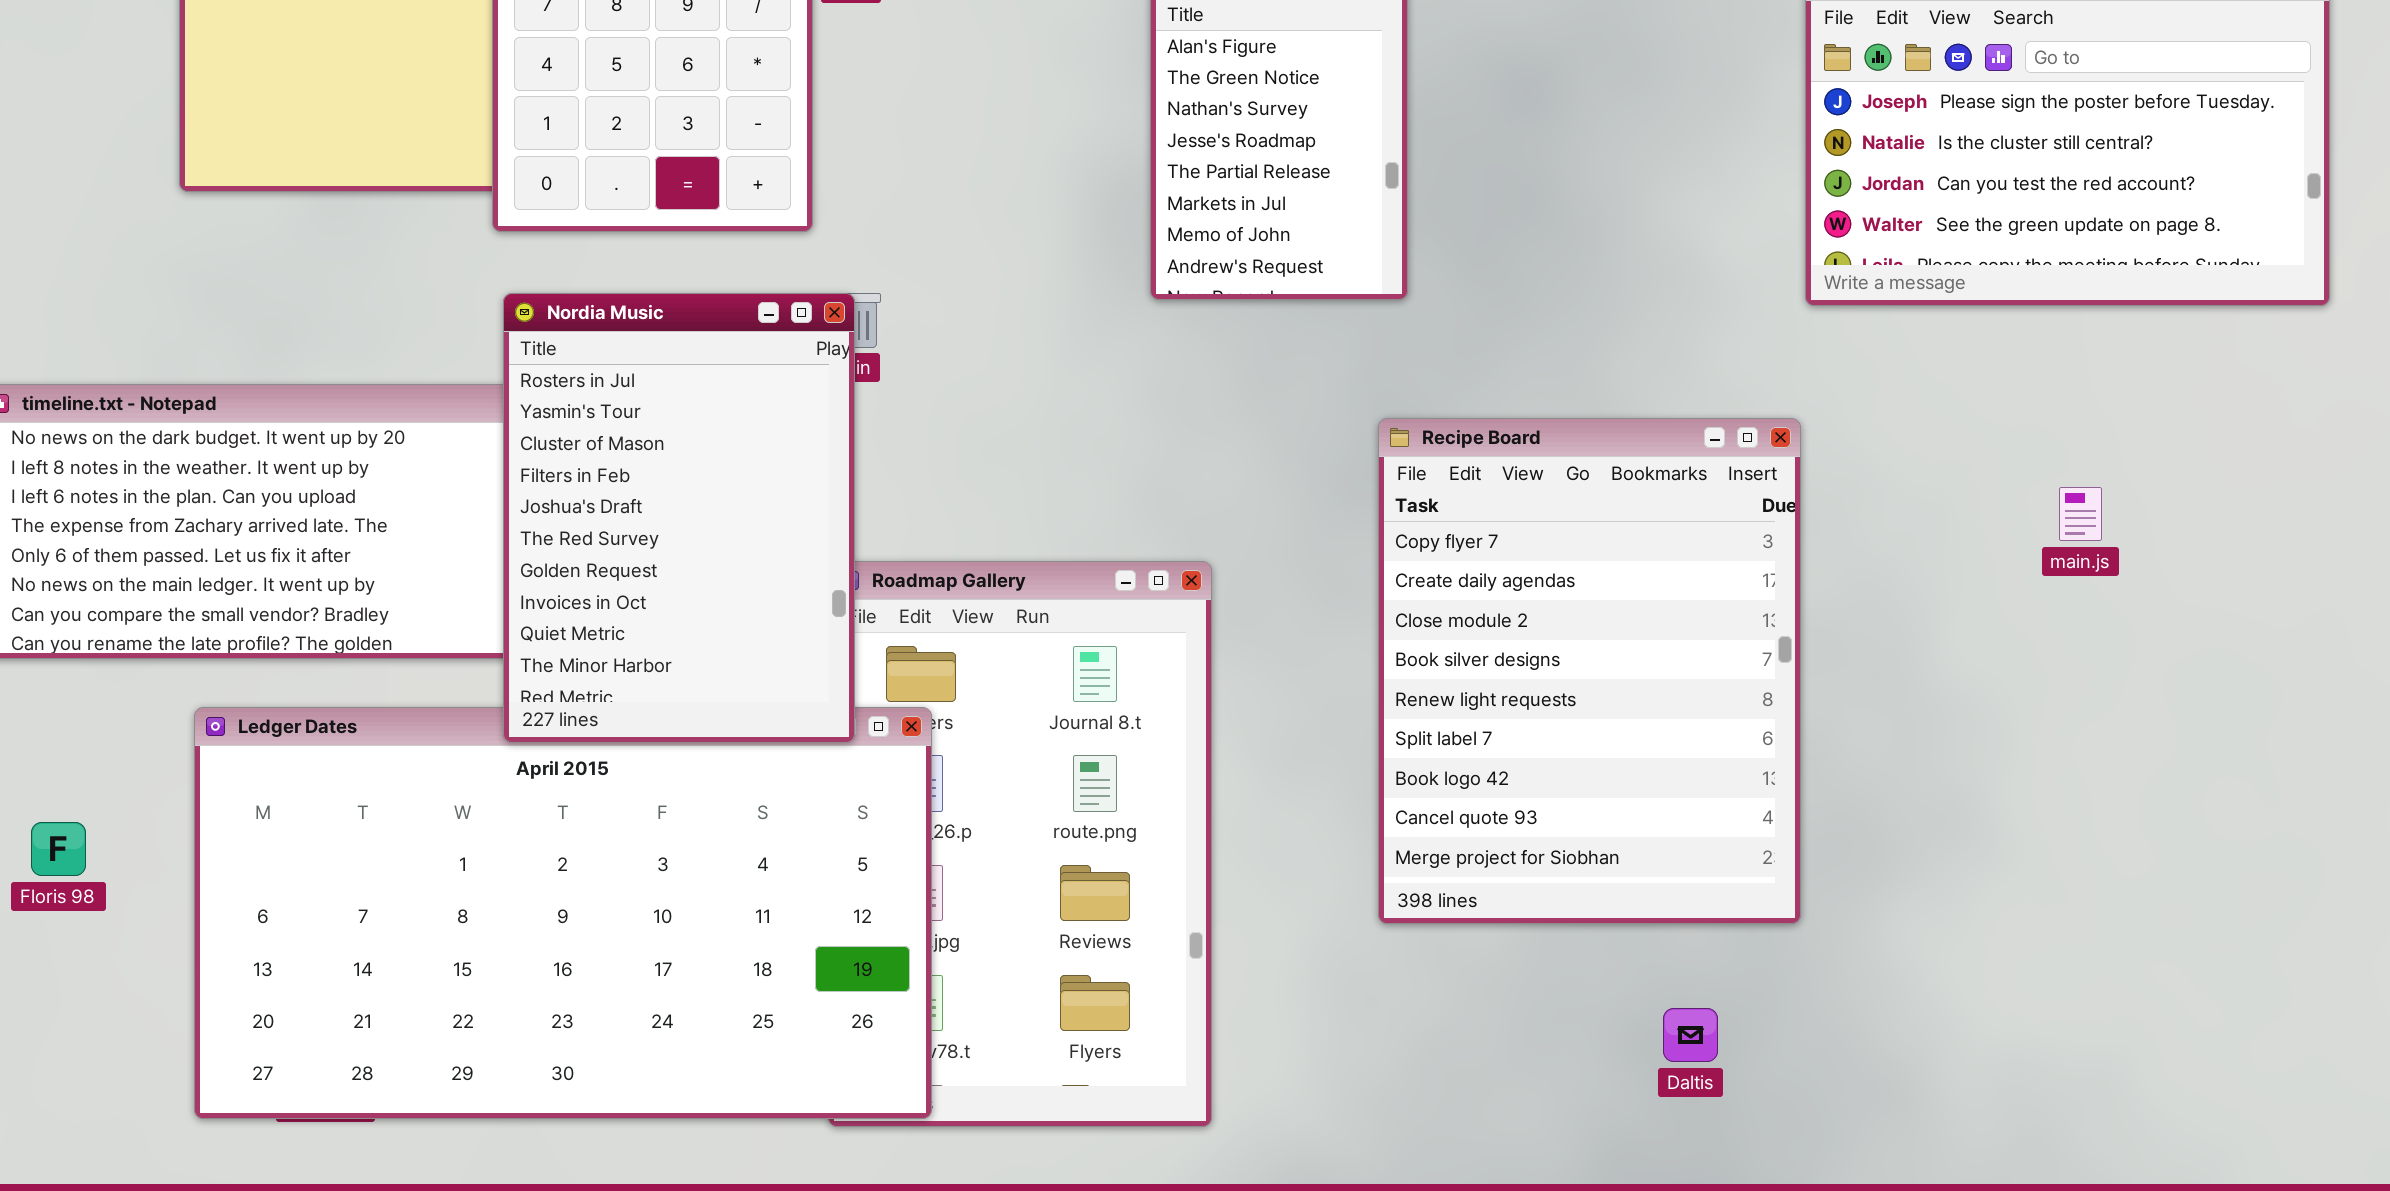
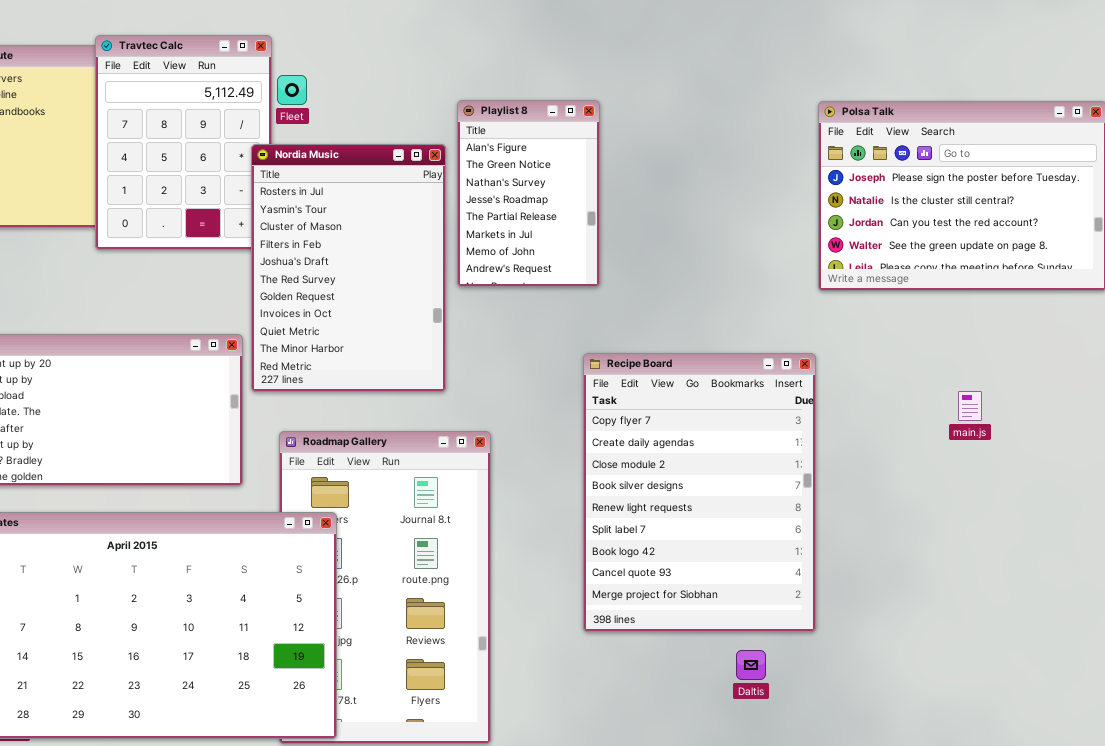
Nordia Music: [503,293,855,743] -> [251,144,446,392], moved
Daltis: [1663,1008,1718,1062] -> [736,650,766,680], moved

